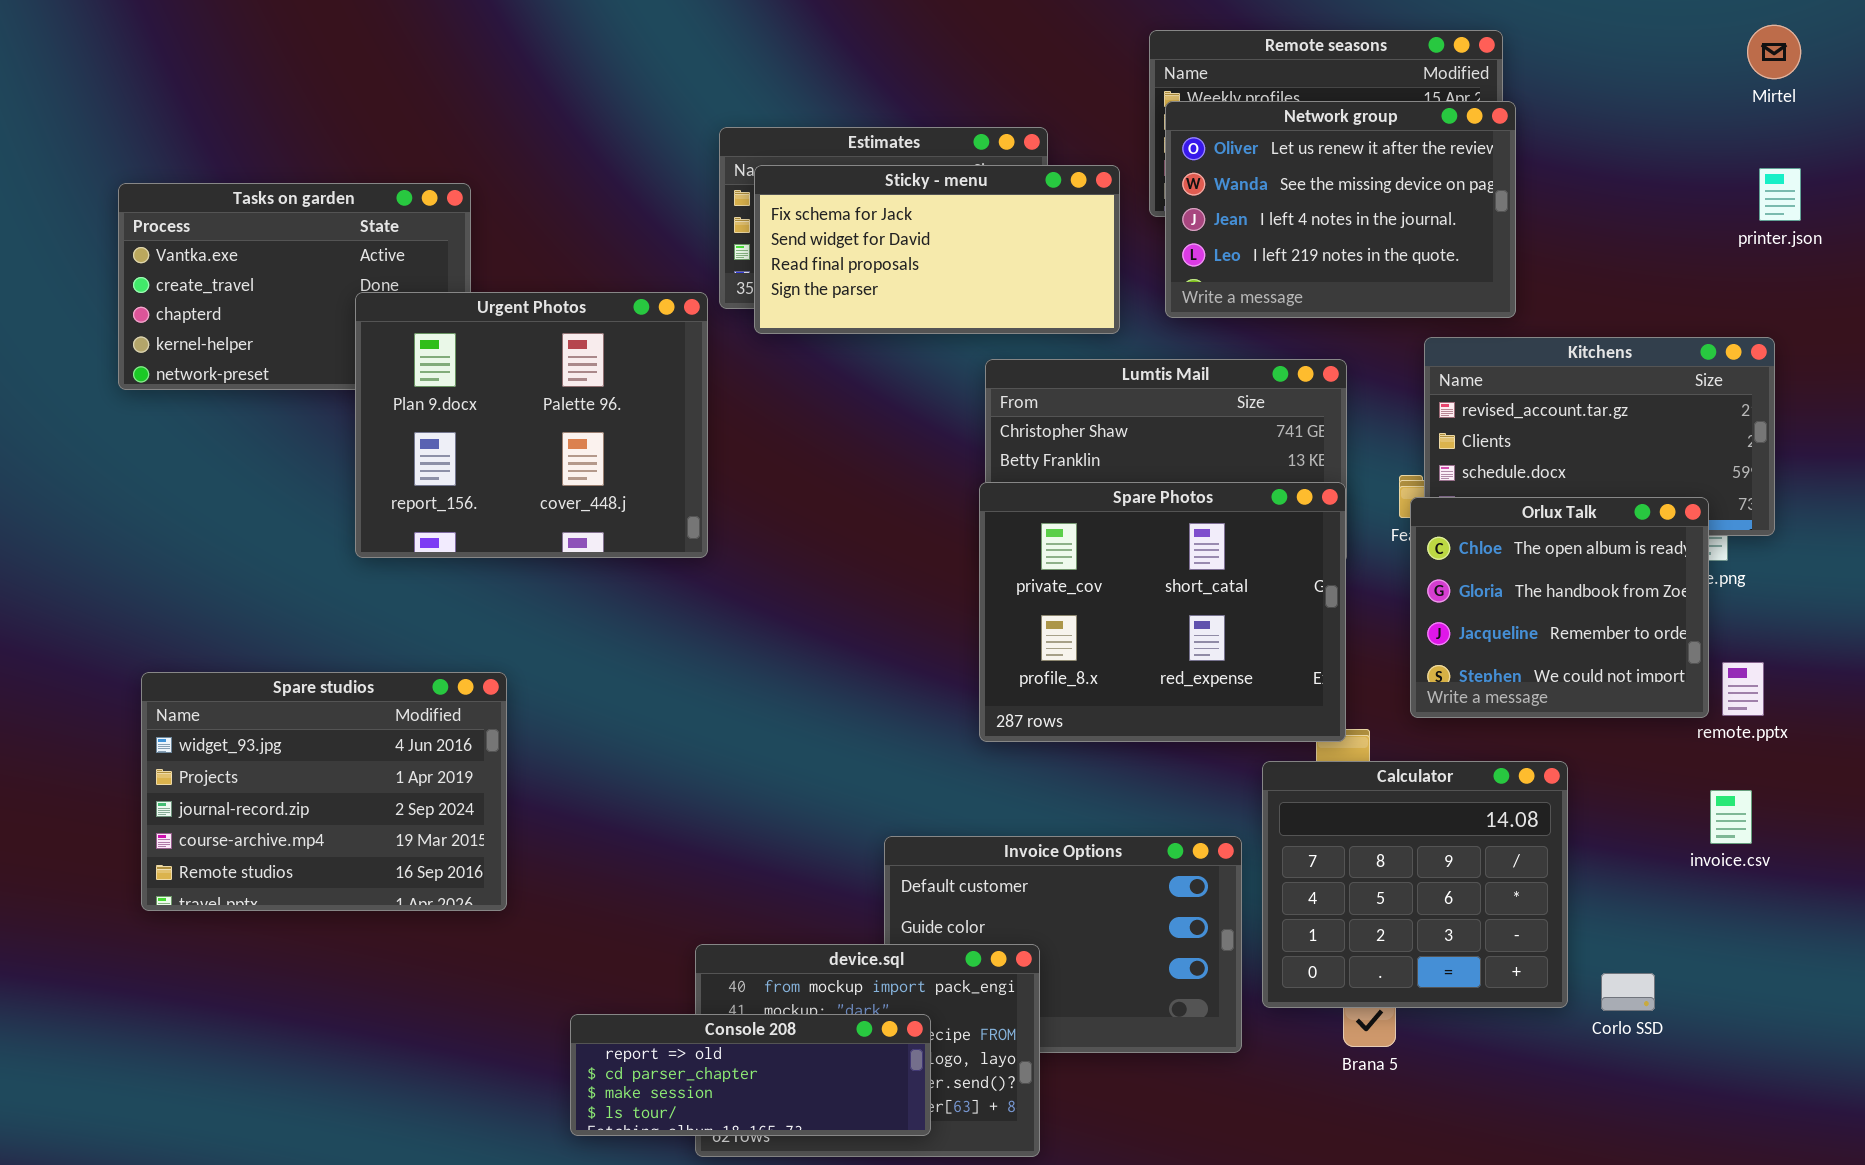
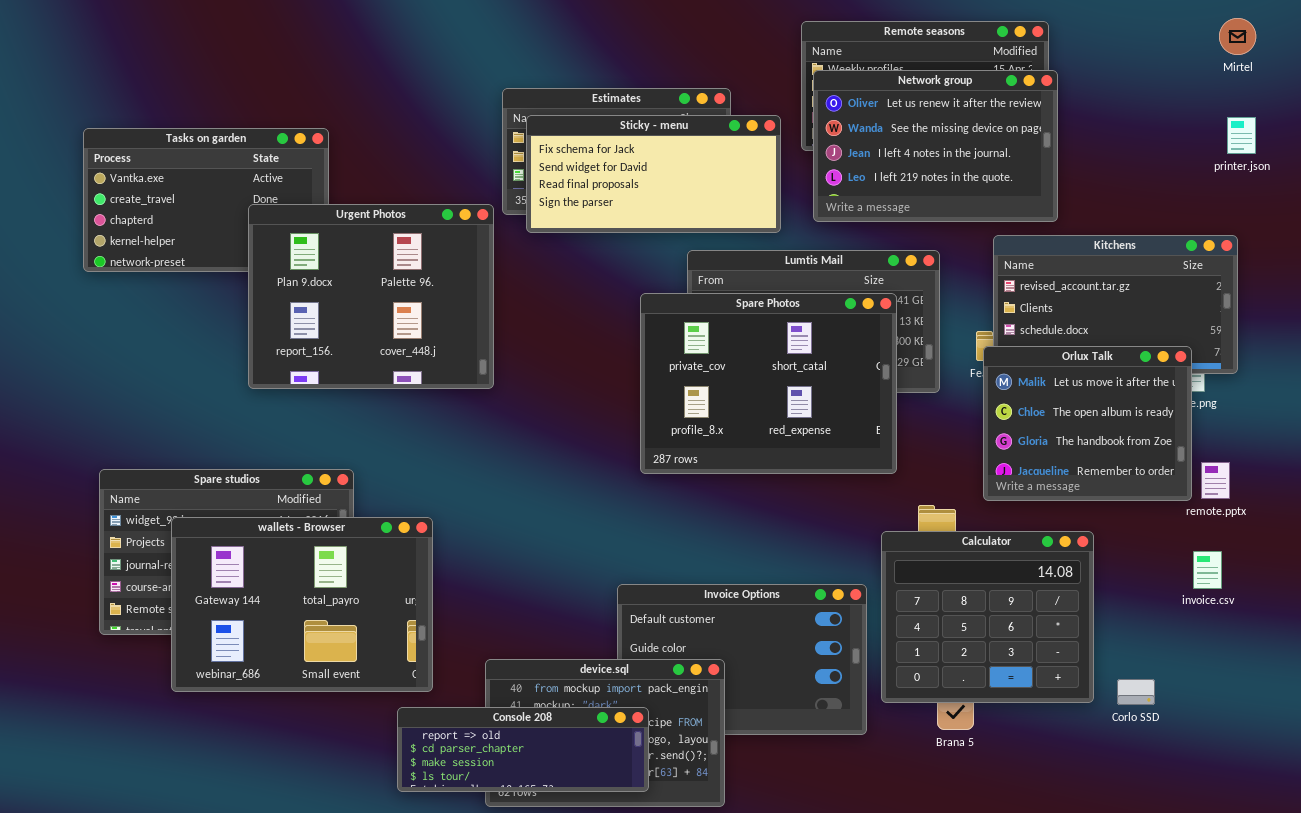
Spare Photos: [979,482,1346,742] -> [640,293,897,474], moved
Orlux Talk: [1410,497,1709,718] -> [983,346,1192,501], scrolled up 1 row
wallets - Browser: none -> [171,517,433,692], opened

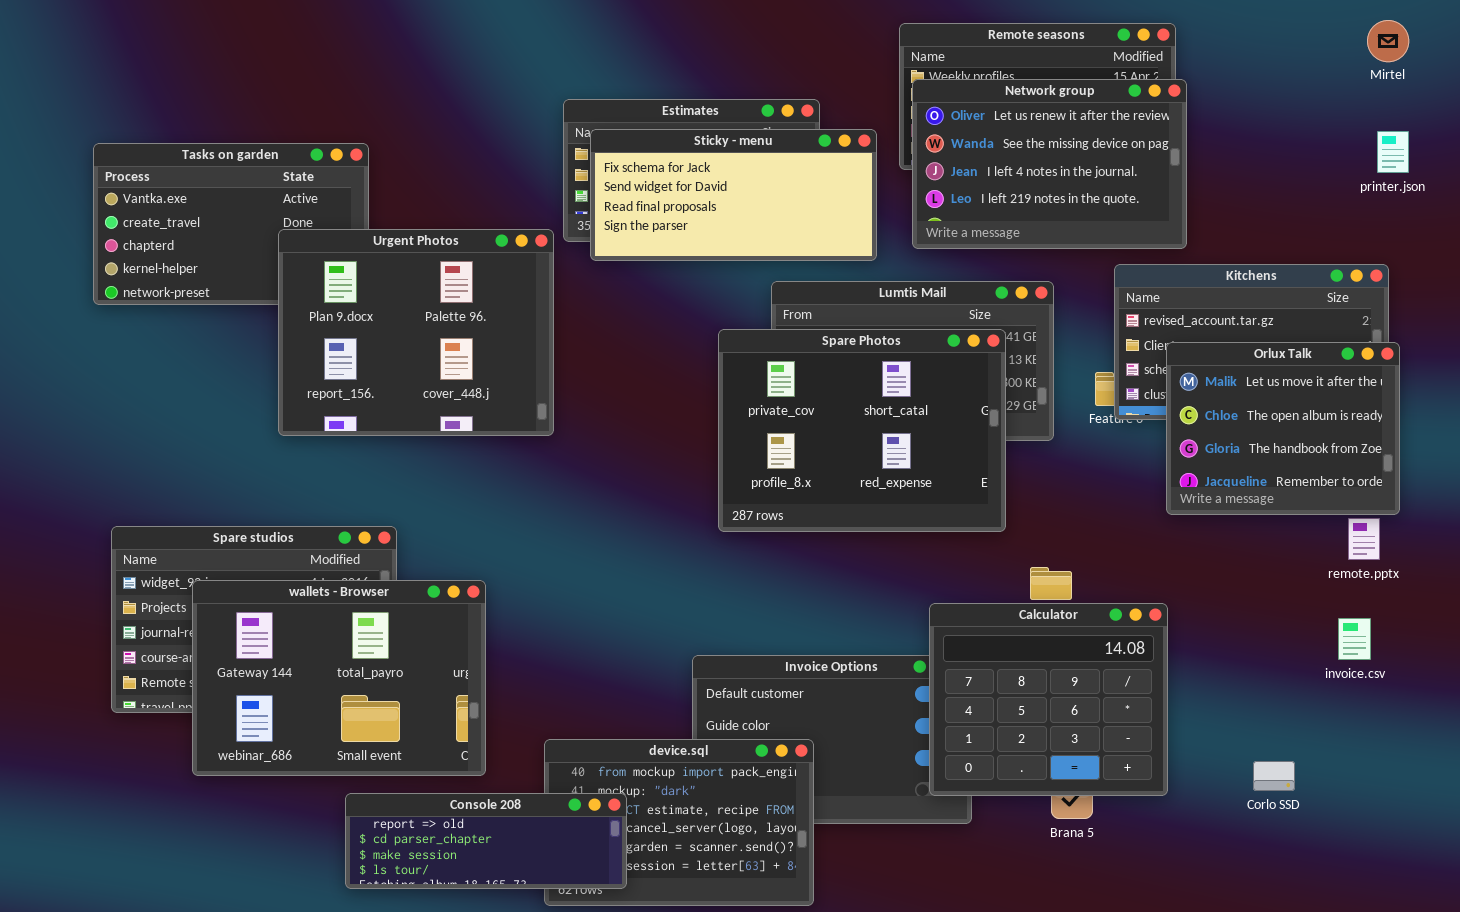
Orlux Talk: [983,346,1192,501] -> [1166,342,1400,515], moved
Calculator: [881,531,1094,703] -> [929,603,1168,796], moved
Console 208: [397,707,649,792] -> [345,793,627,889], moved

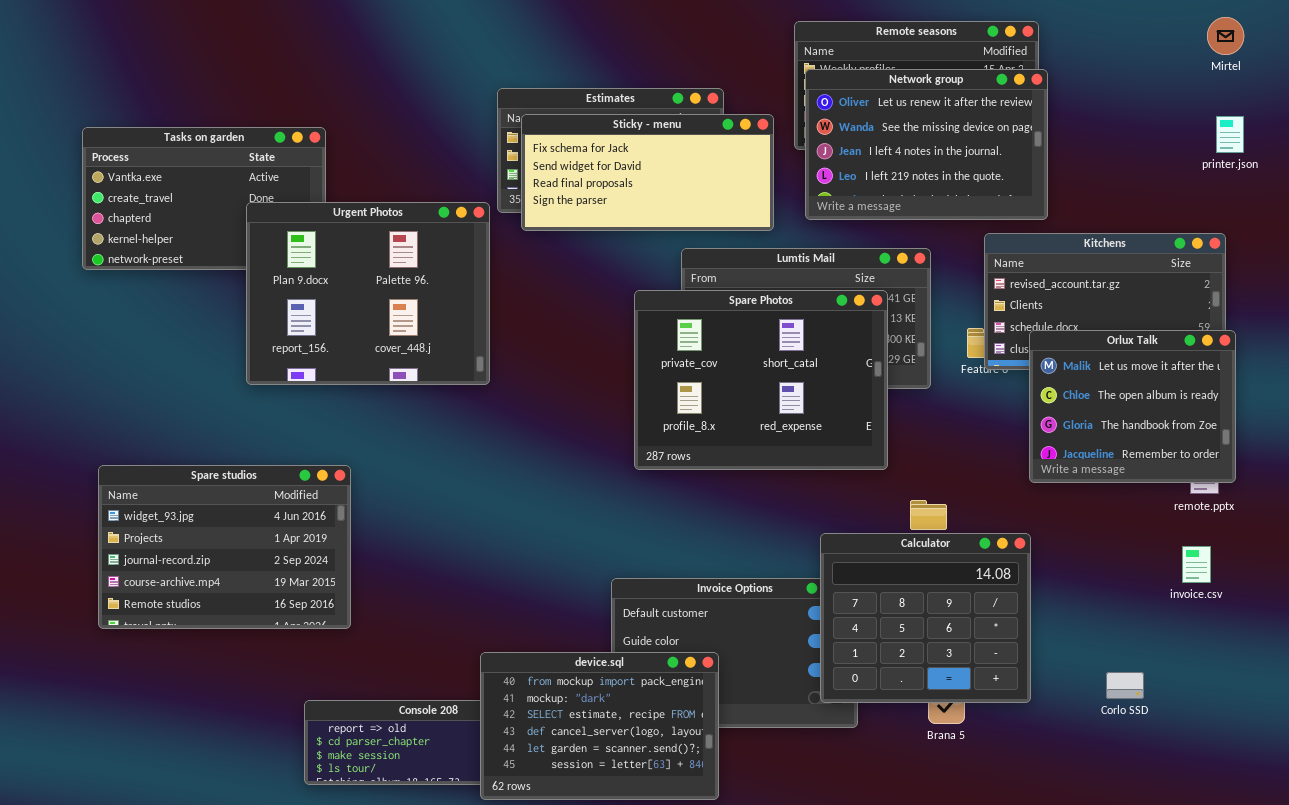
Orlux Talk: [1166,342,1400,515] -> [1029,330,1236,483], moved
wallets - Browser: [192,580,486,776] -> none, closed
device.sql: [544,739,814,906] -> [480,652,719,800], raised

